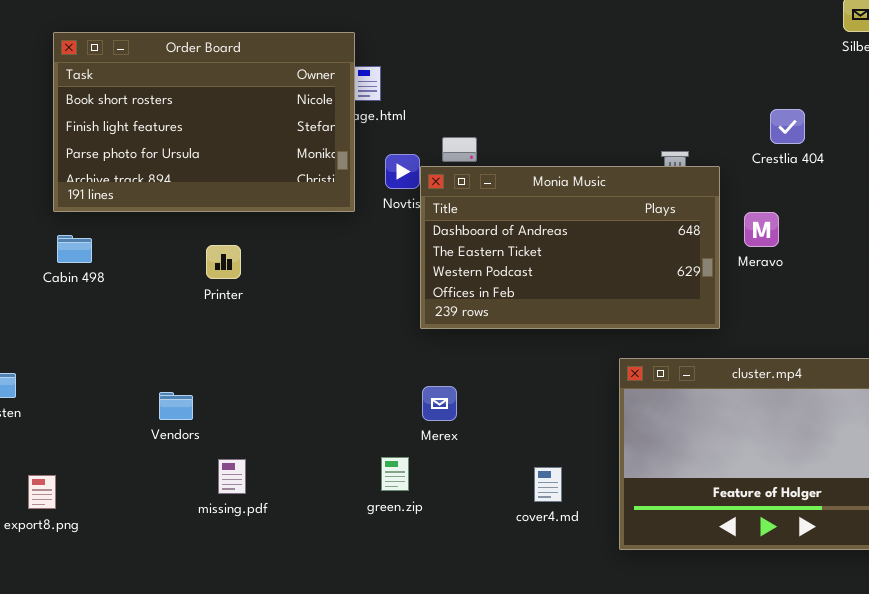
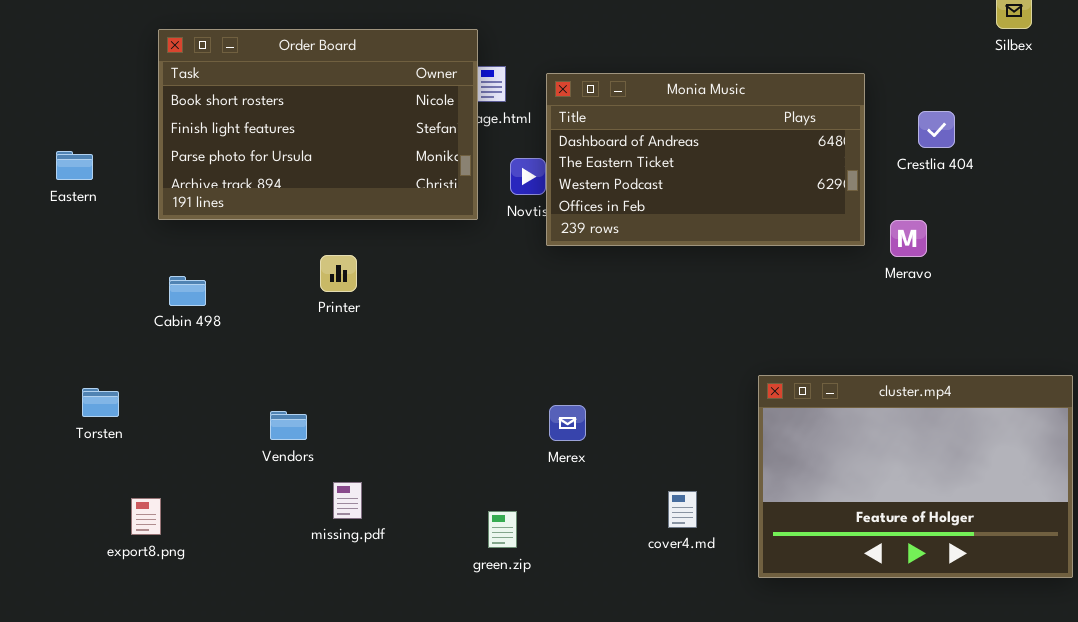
Monia Music: [420,166,720,329] -> [546,73,865,246], moved
Cabin 498: [57,235,92,263] -> [169,276,206,306], moved
green.zip: [381,457,409,491] -> [488,511,517,548], moved

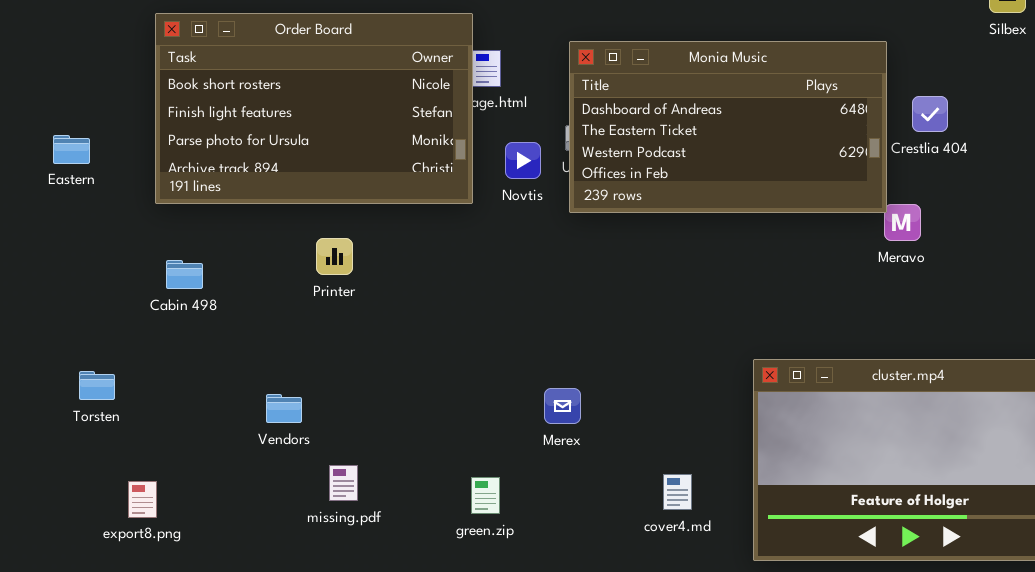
Monia Music: [546,73,865,246] -> [569,41,887,213], moved
green.zip: [488,511,517,548] -> [471,477,500,514], moved

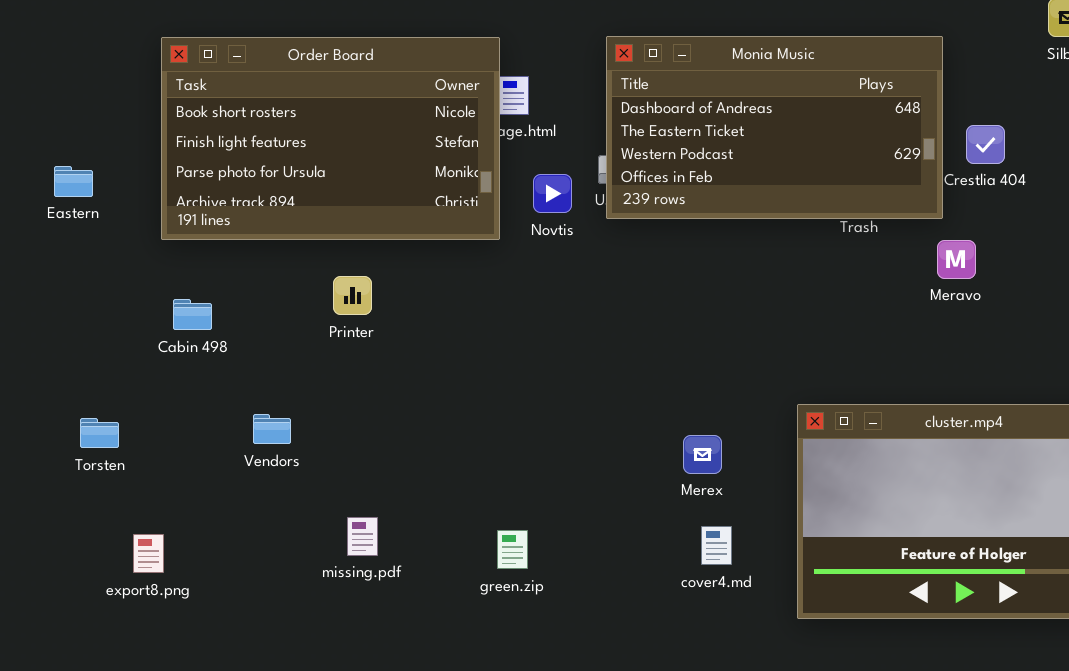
Monia Music: [569,41,887,213] -> [606,36,943,219], moved
Merex: [544,388,581,424] -> [683,435,722,474], moved
Vendors: [266,394,302,423] -> [253,414,291,444], moved

